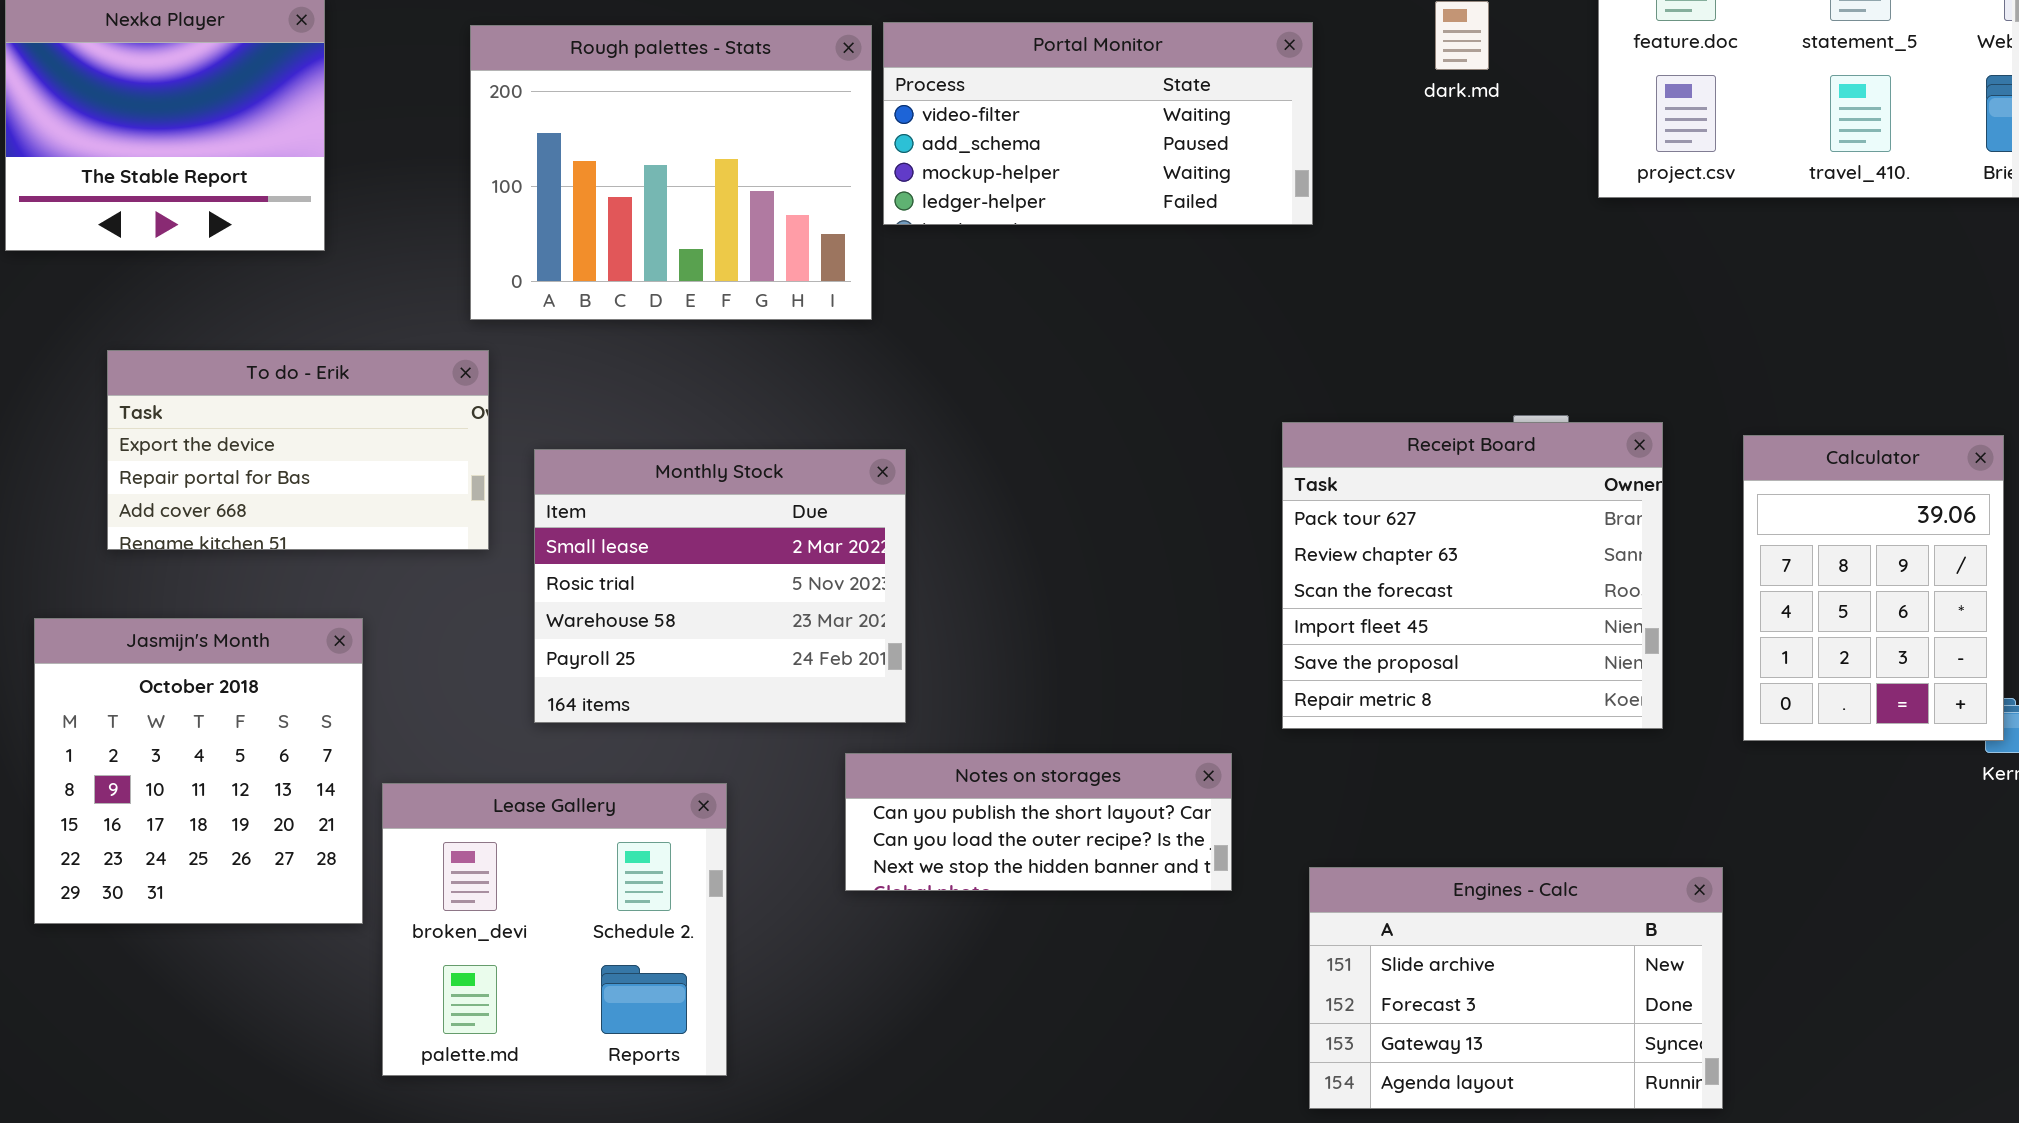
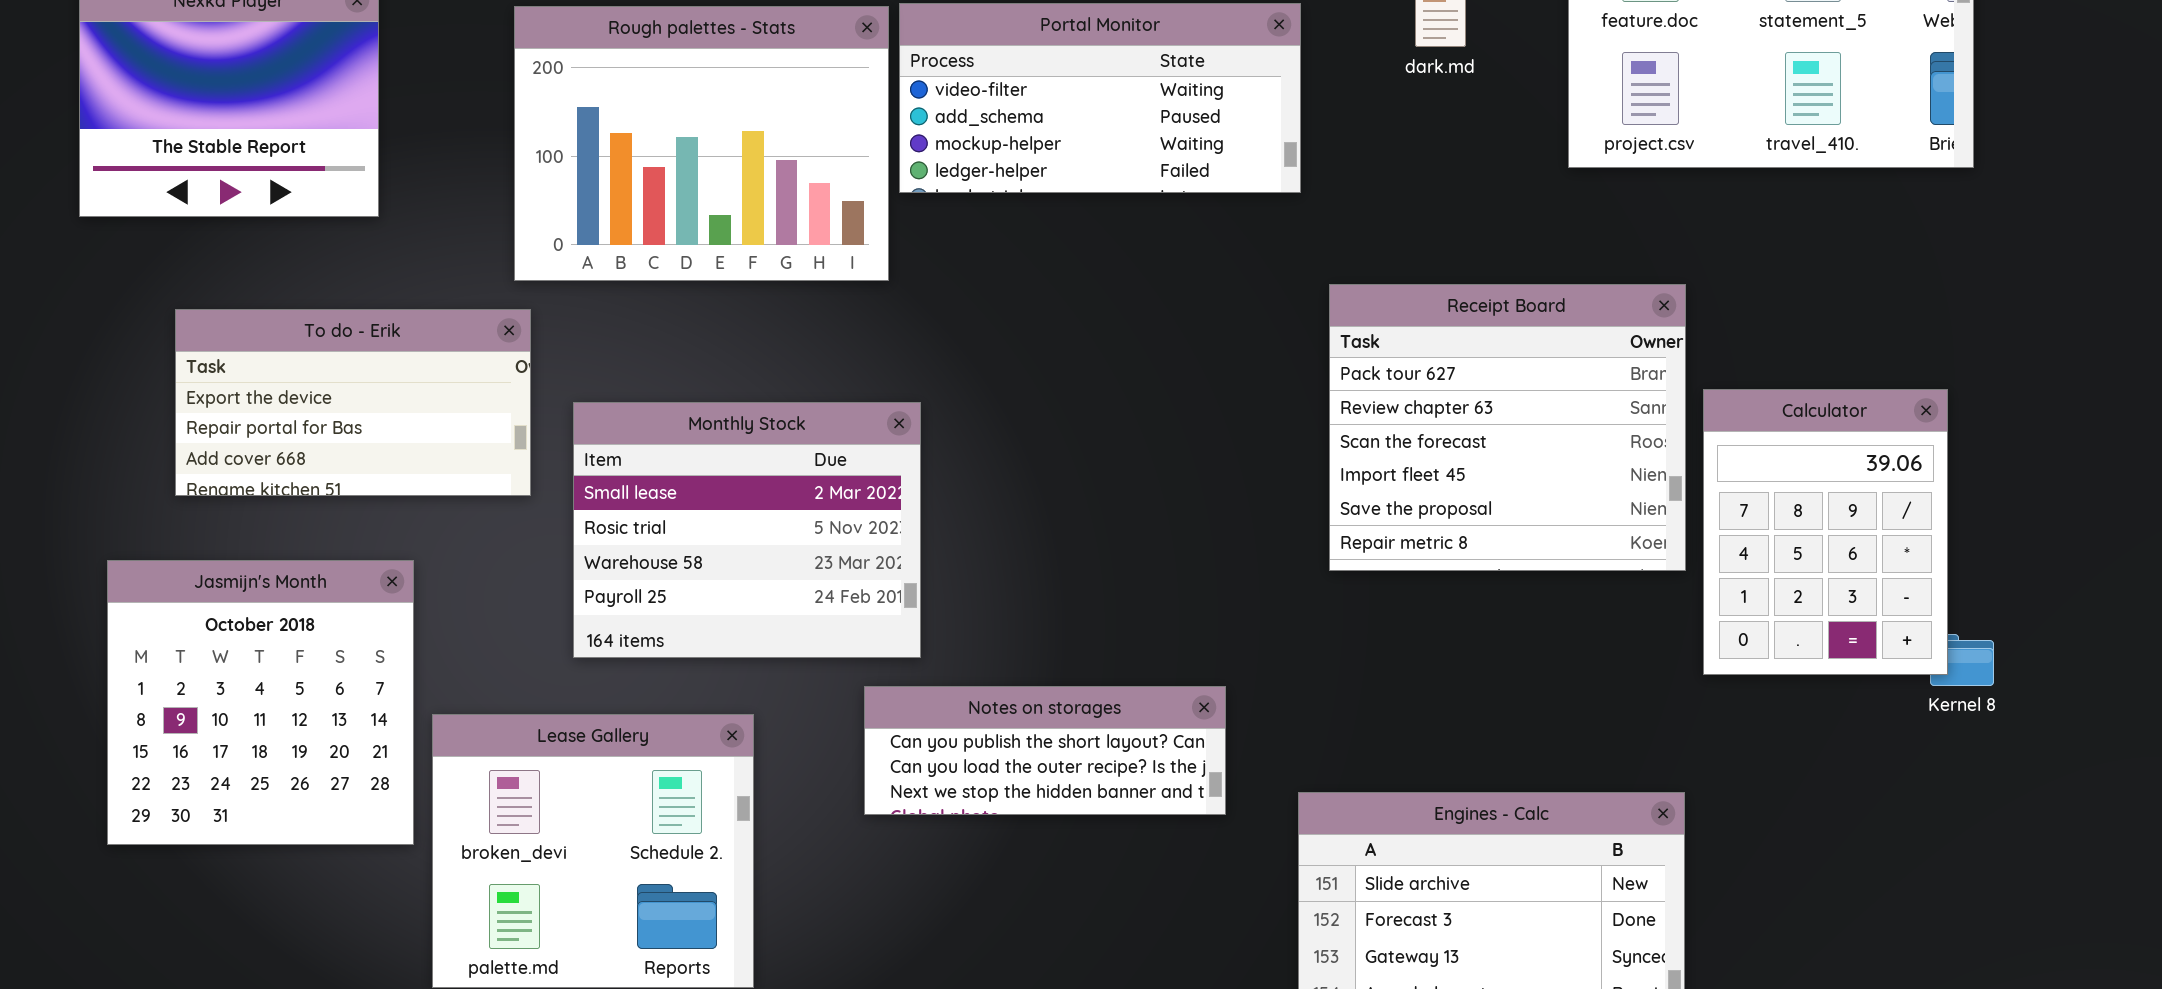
Receipt Board: [1282,422,1663,729] -> [1329,284,1686,571], moved

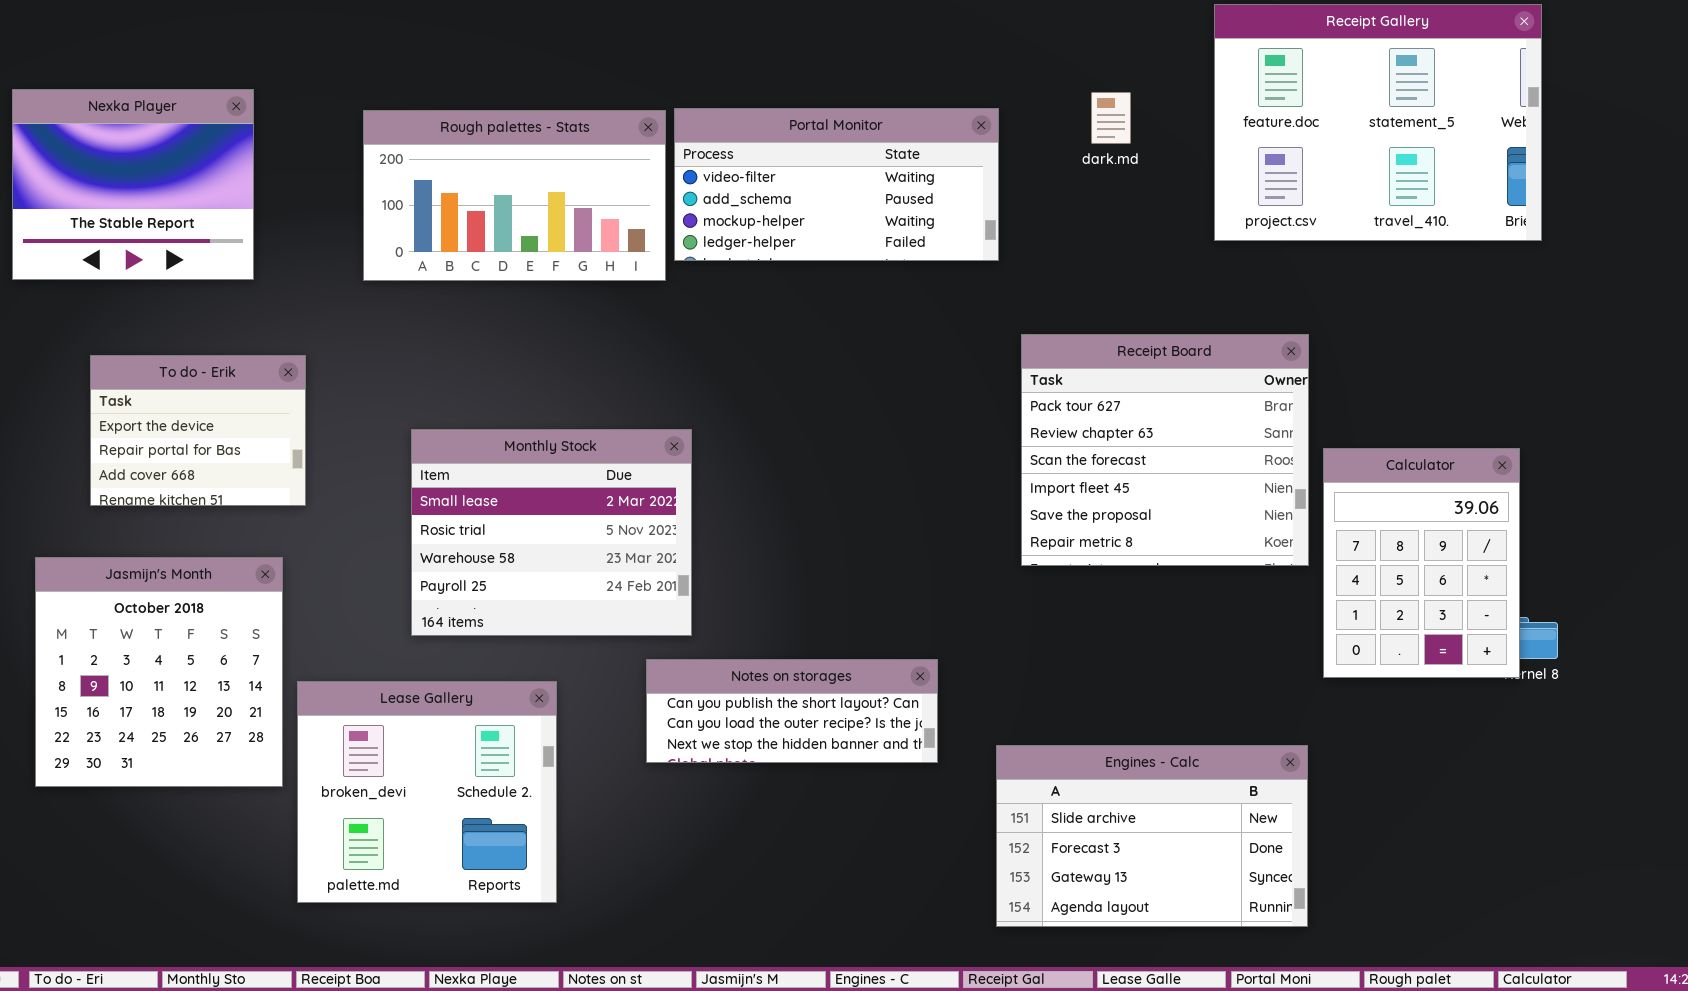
Rough palettes - Stats: [514,6,889,281] -> [363,110,666,281], resized
To do - Erik: [175,309,531,496] -> [90,355,306,506], resized
Calculator: [1703,389,1948,675] -> [1323,448,1520,678], moved

